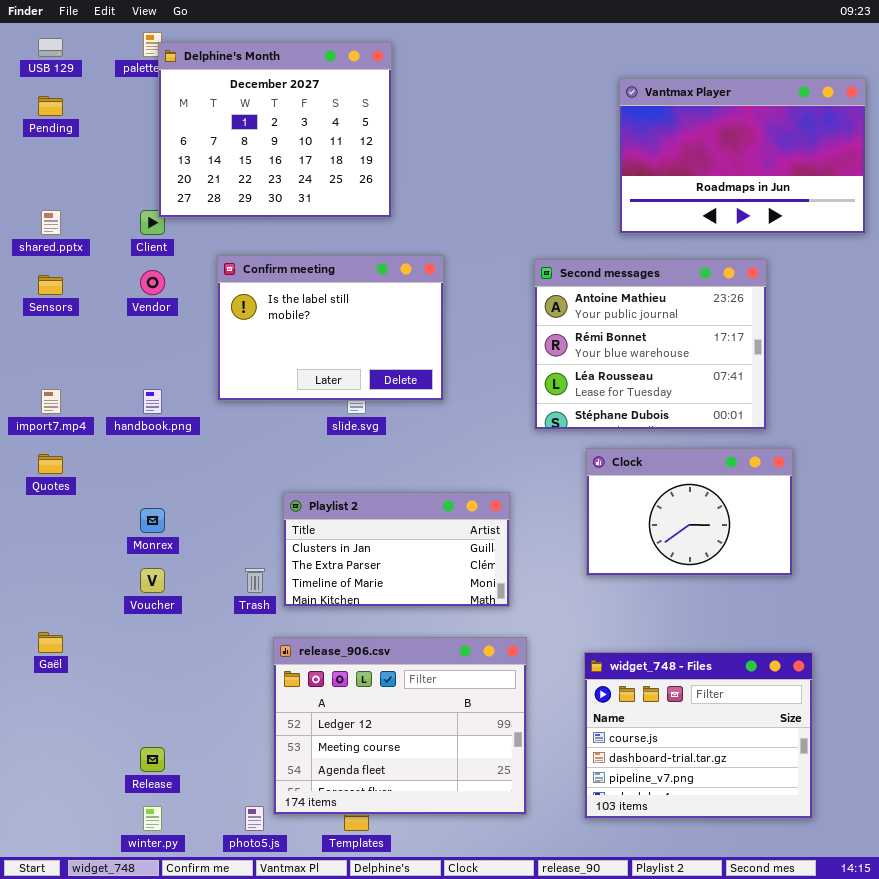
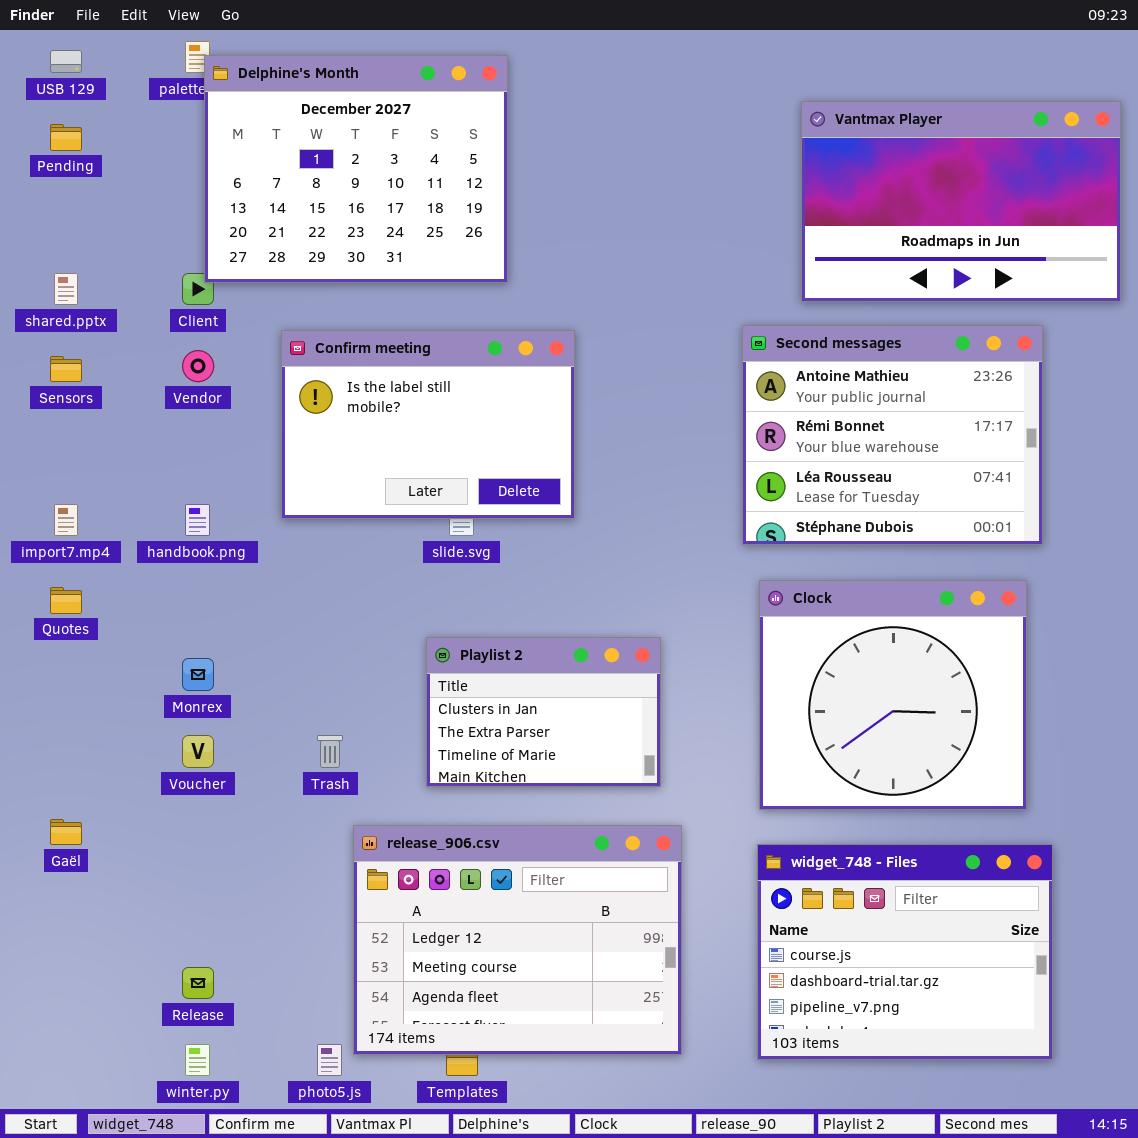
Second messages: [534,259,767,430] -> [742,325,1043,545], moved
Clock: [586,448,793,576] -> [759,580,1027,810], resized
Playlist 2: [283,492,510,607] -> [426,637,661,787], resized

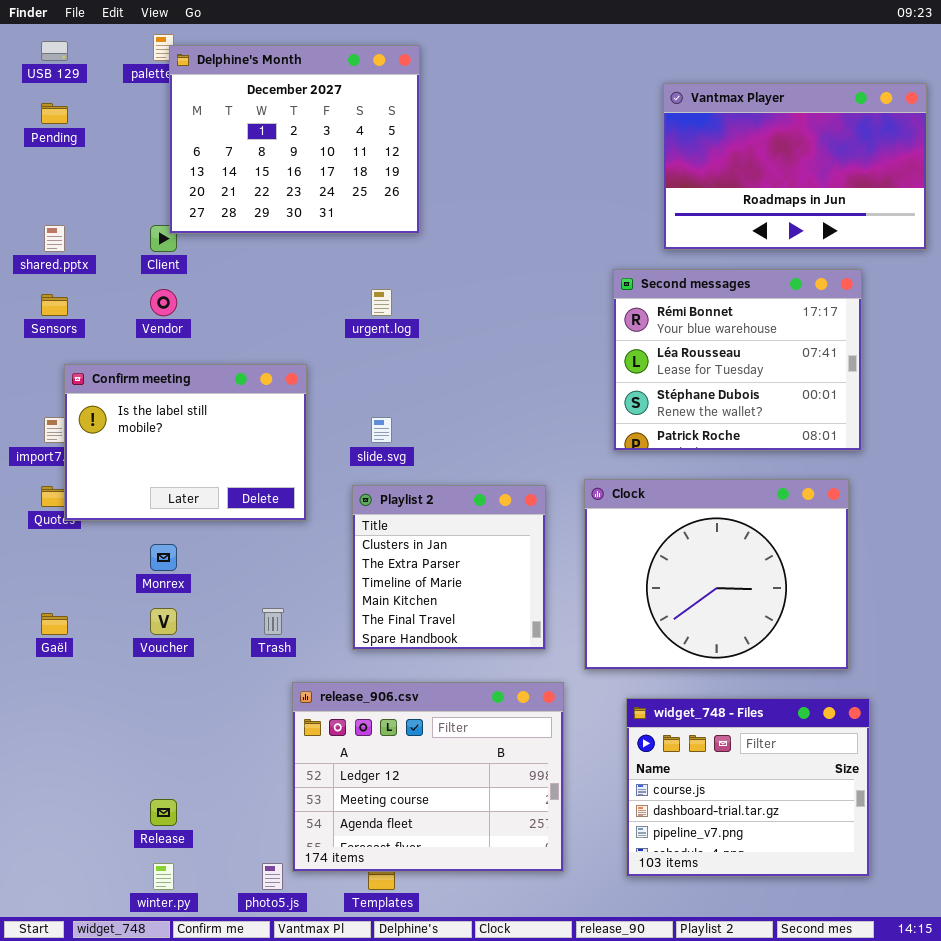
Second messages: [742,325,1043,545] -> [613,269,862,451], scrolled down 1 row
Confirm meeting: [281,330,575,519] -> [64,364,307,521], moved
Clock: [759,580,1027,810] -> [584,479,849,670], resized
Playlist 2: [426,637,661,787] -> [352,485,546,650], resized
Gaël: [50,819,82,845] -> [41,613,68,635], moved

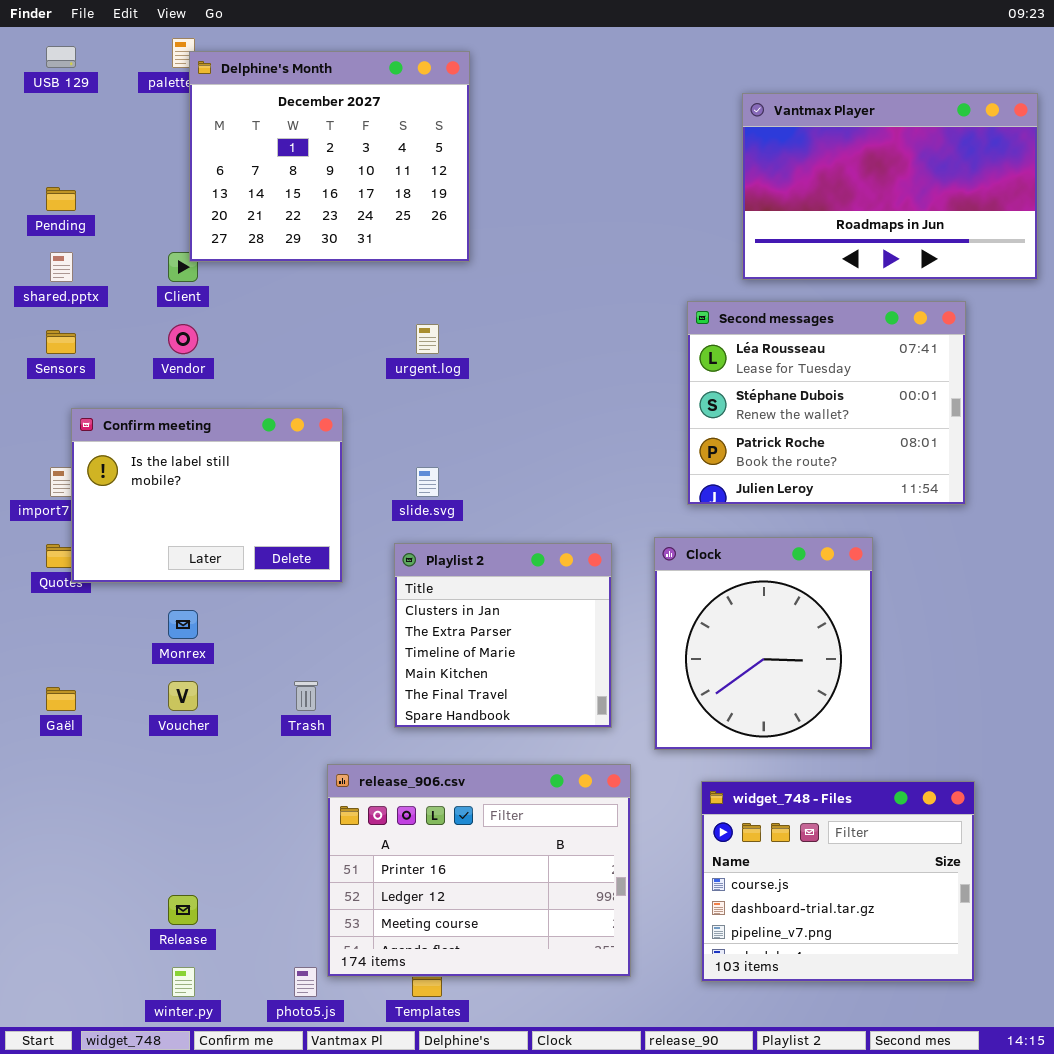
Pending: [41,103,68,124] -> [46,187,76,211], moved
Second messages: [613,269,862,451] -> [687,301,966,505], scrolled down 1 row
Clock: [584,479,849,670] -> [654,537,873,750], resized
release_906.csv: [292,682,564,872] -> [327,764,631,977], scrolled up 1 row

